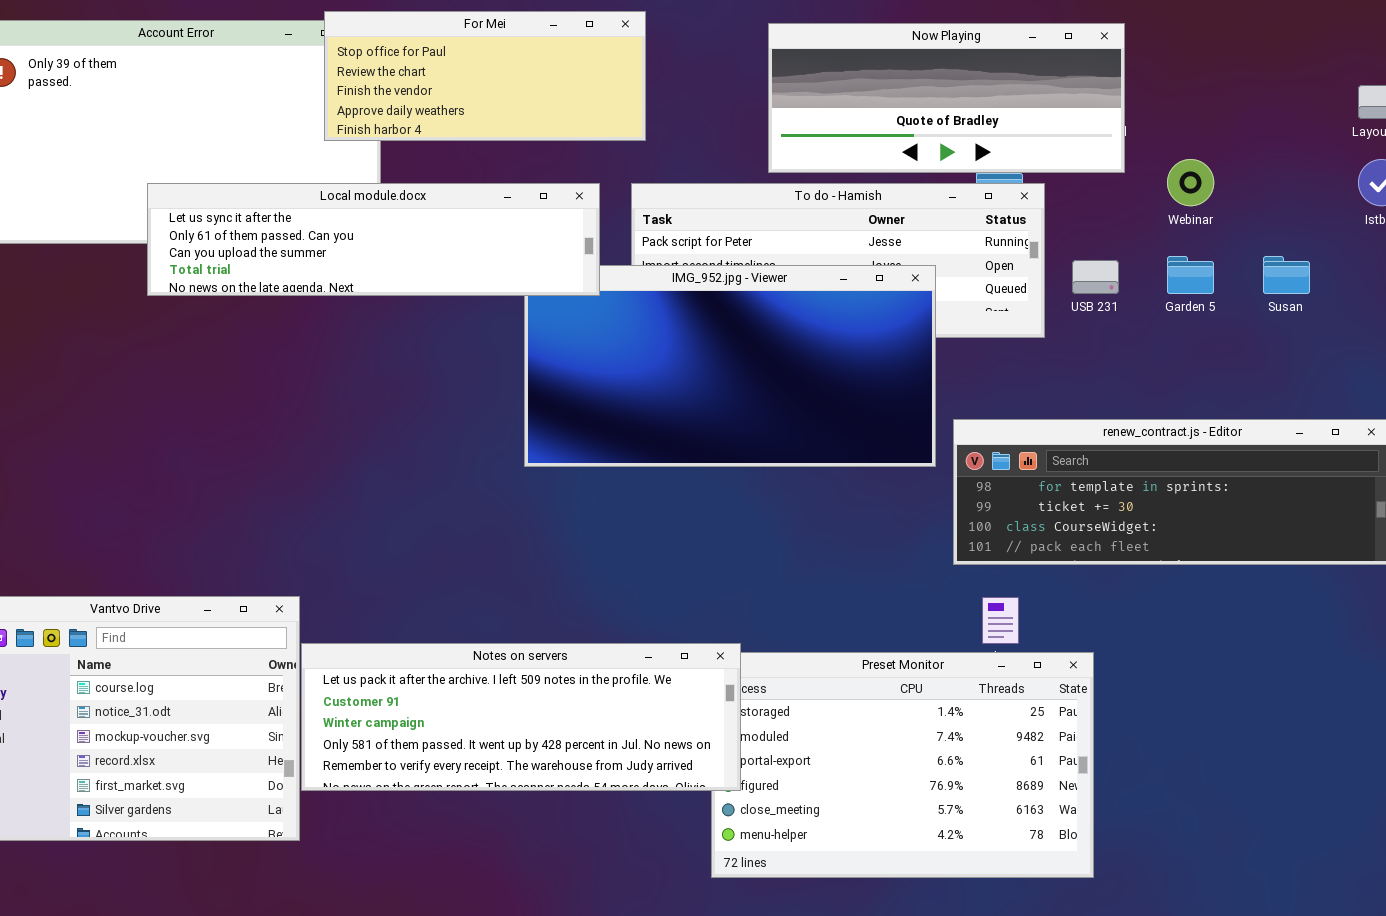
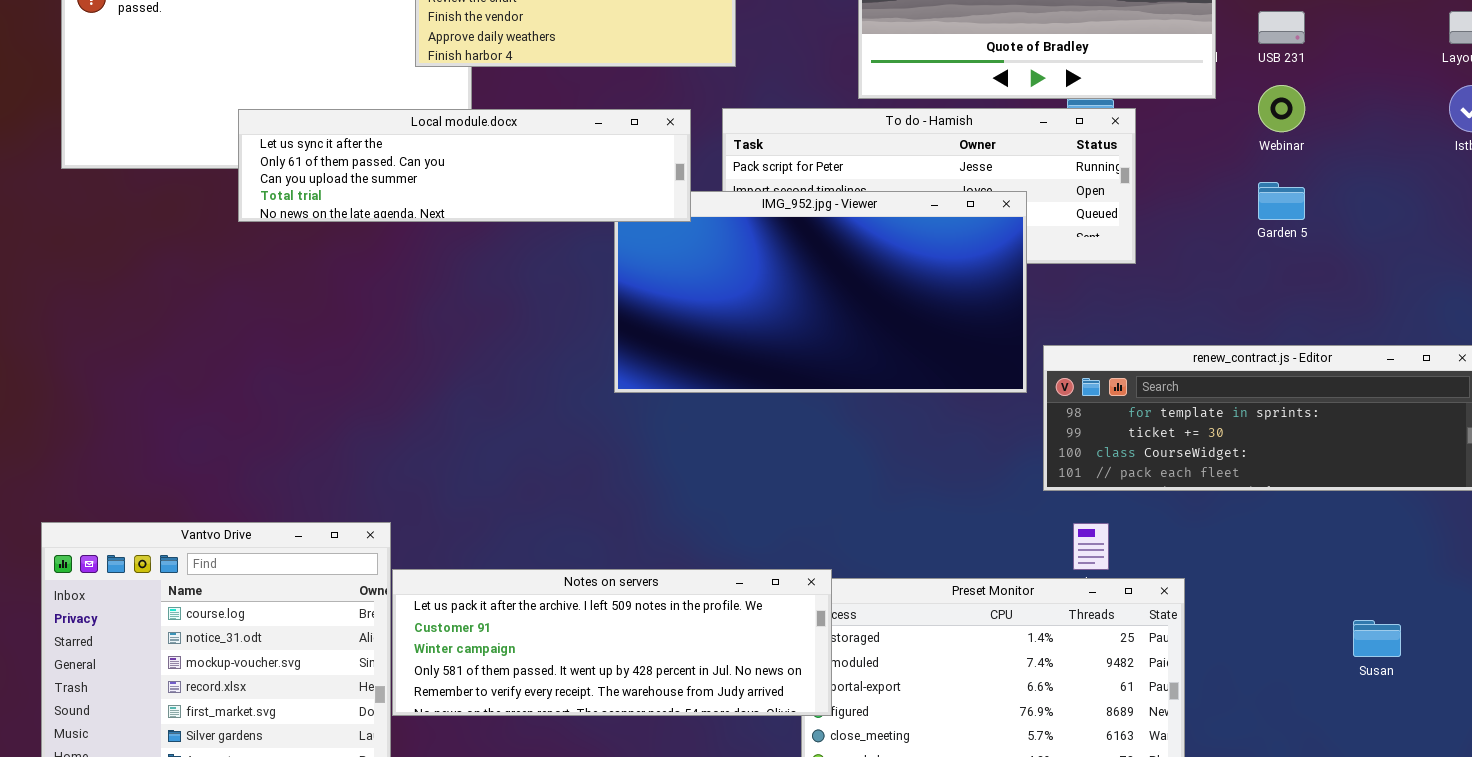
Susan: [1263,256,1310,294] -> [1353,620,1401,657], moved
USB 231: [1072,260,1119,294] -> [1258,11,1305,44], moved

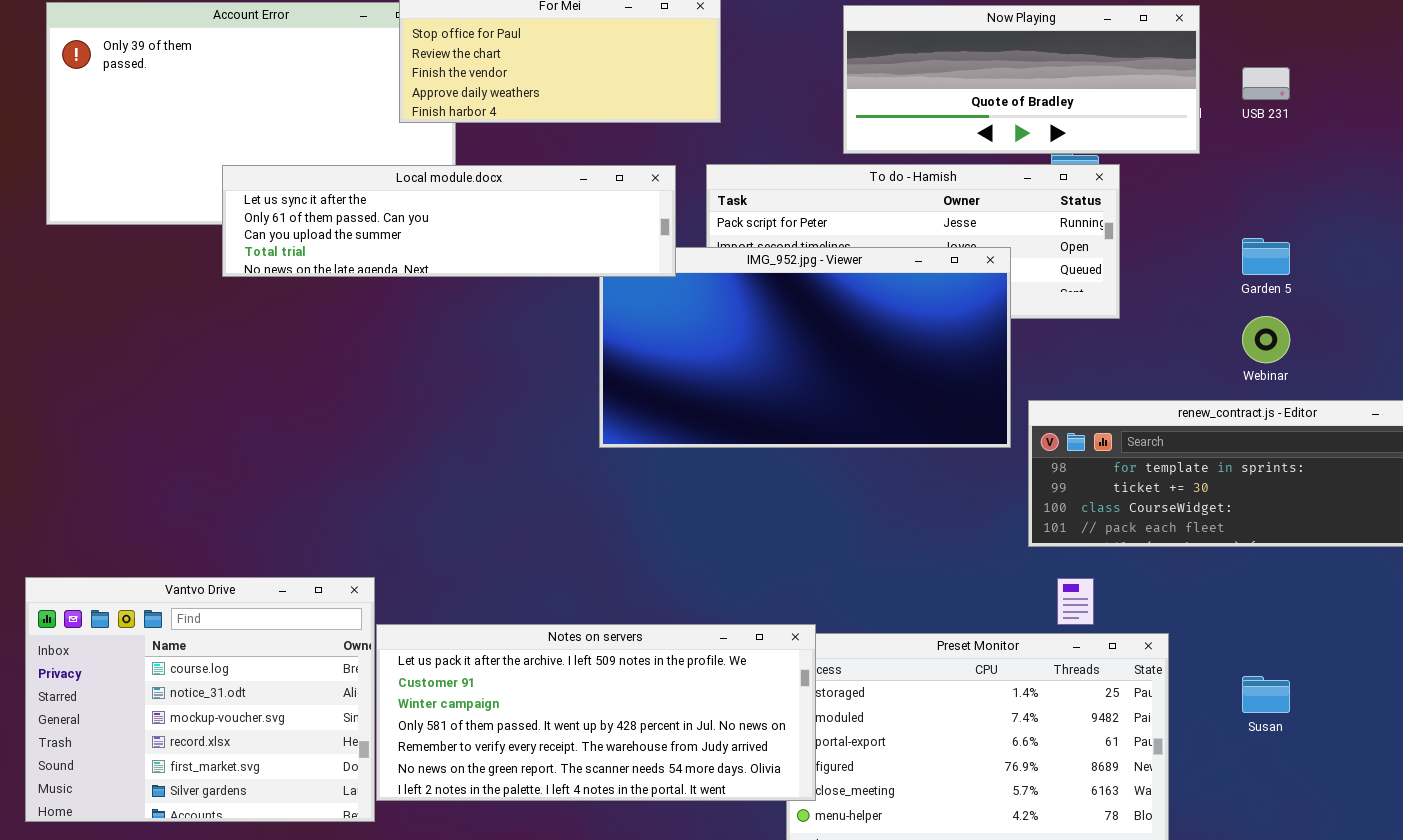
Webinar: [1258,85,1305,132] -> [1242,316,1290,363], moved
Notes on servers: [392,569,832,716] -> [376,624,816,801], resized
Susan: [1353,620,1401,657] -> [1242,676,1290,713], moved

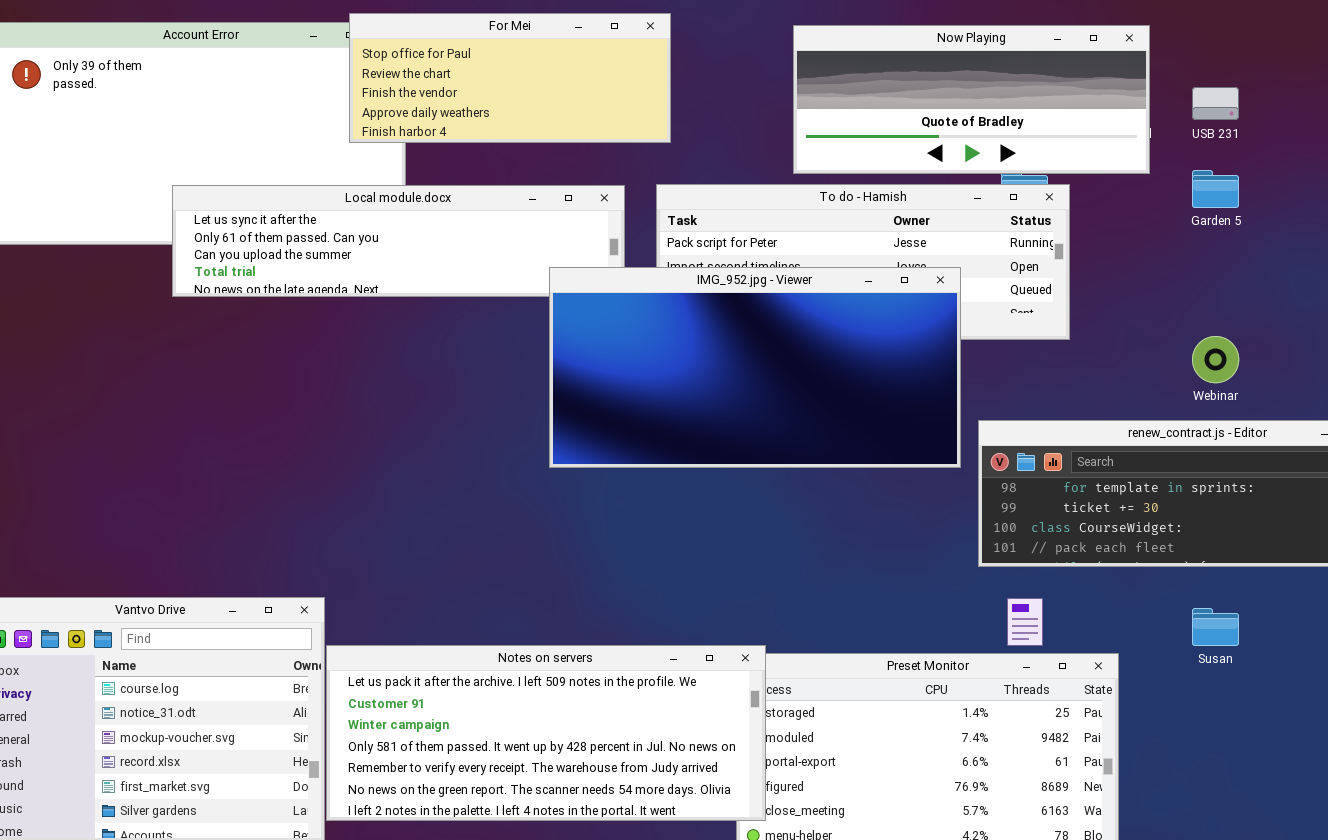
Garden 5: [1242,238,1290,275] -> [1192,170,1239,208], moved
IMG_952.jpg - Viewer: [599,247,1011,448] -> [549,267,961,468], raised
Susan: [1242,676,1290,713] -> [1192,608,1239,646], moved

